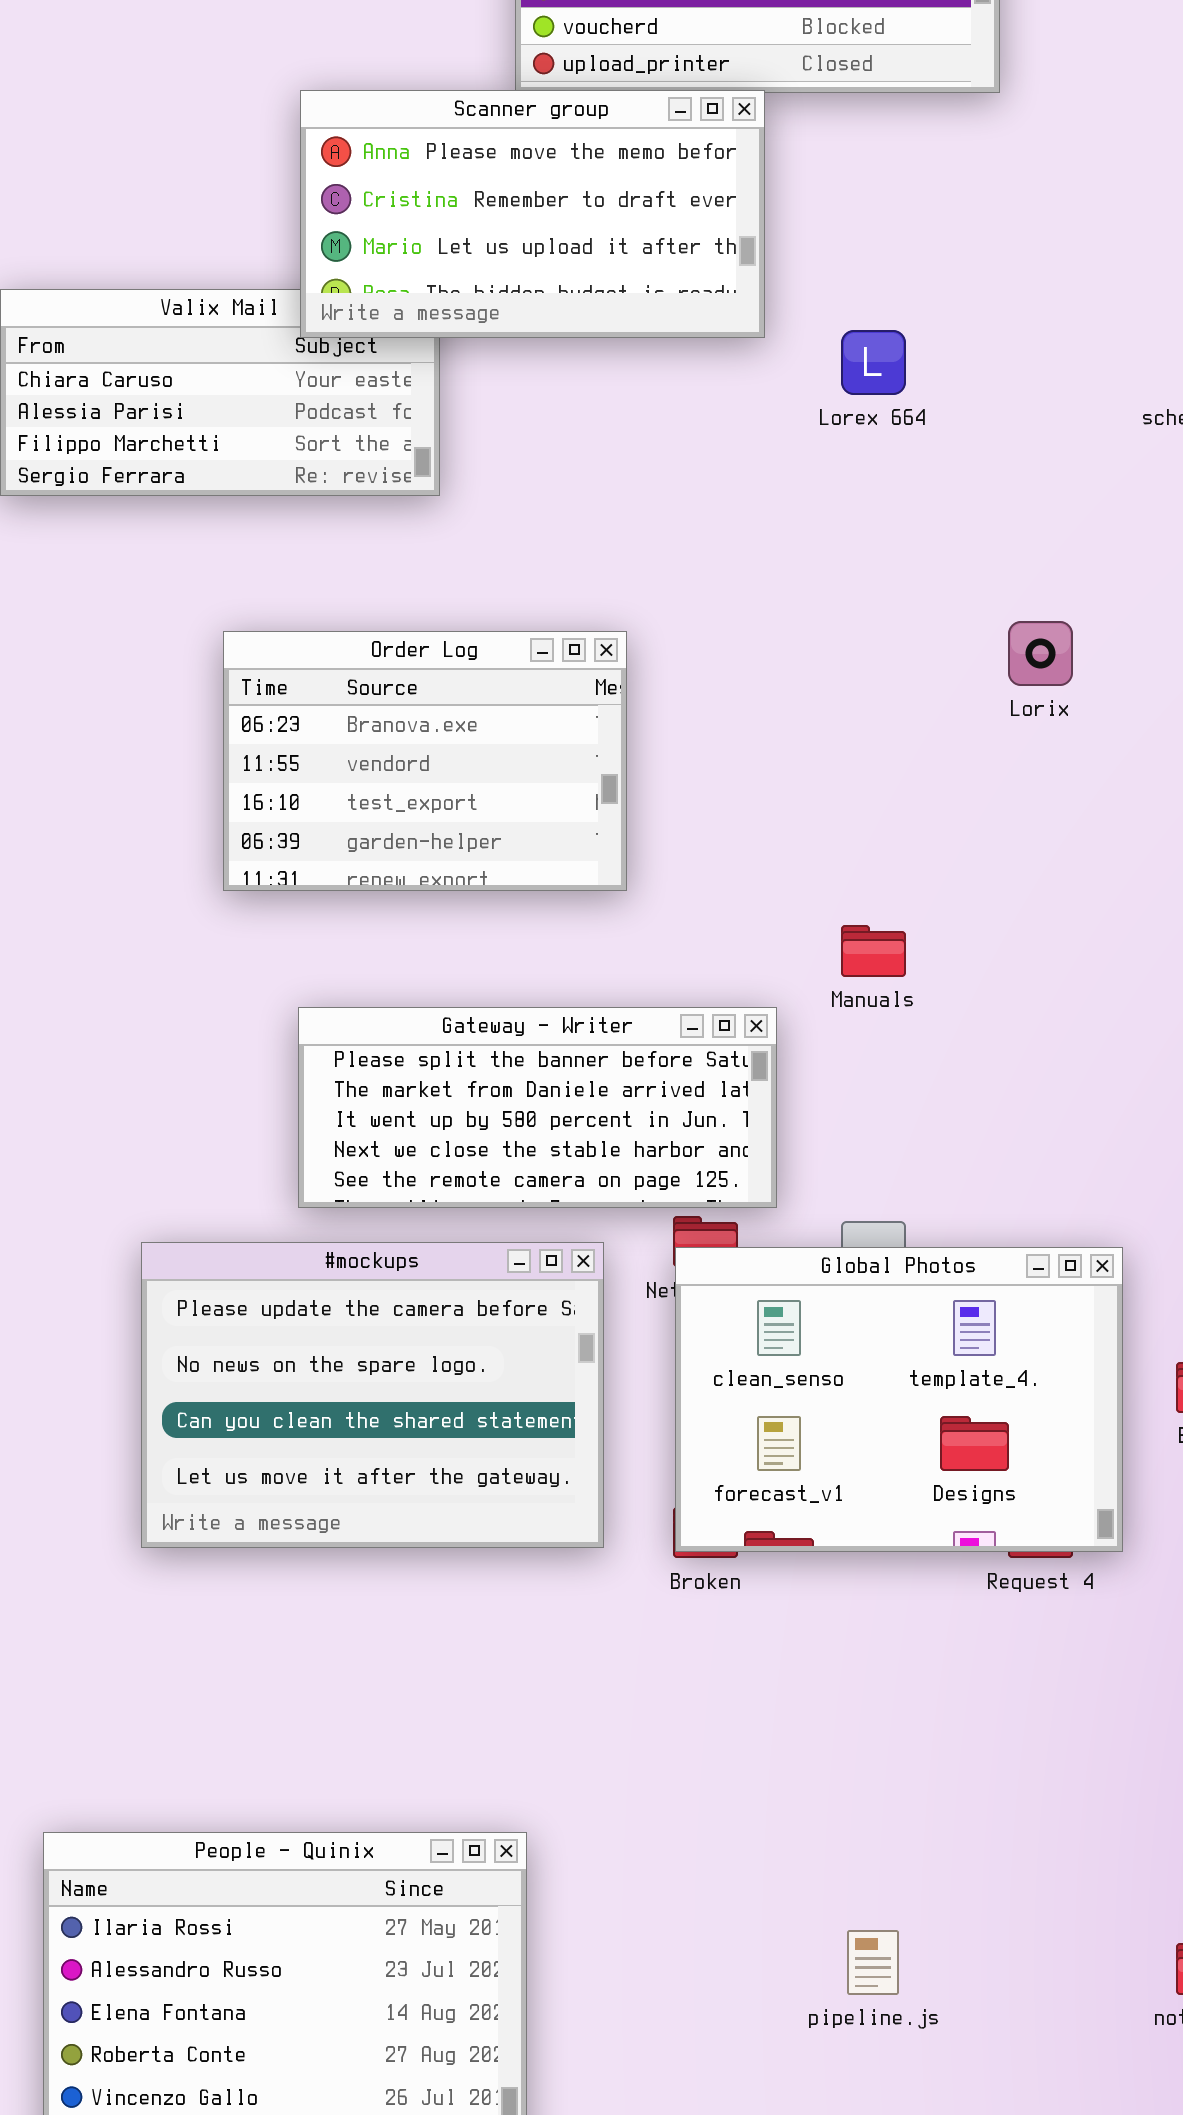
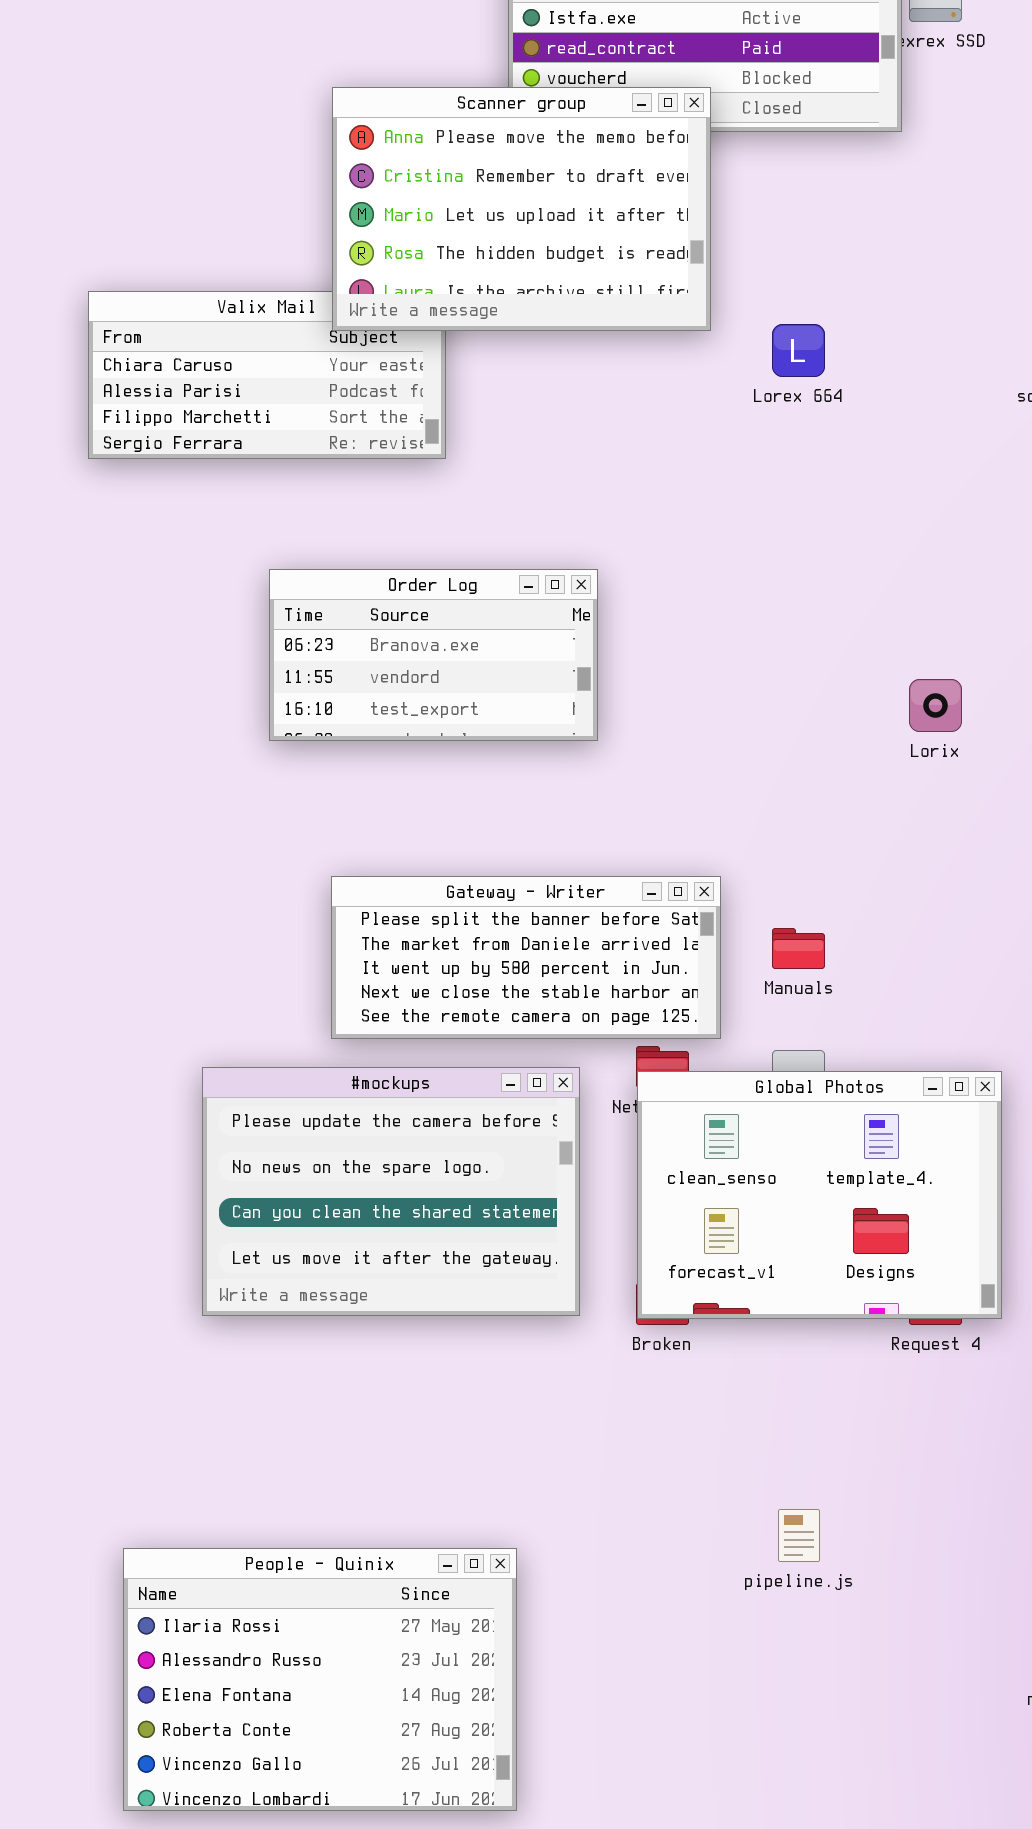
Scanner group: [300,90,765,338] -> [332,87,711,331], resized
Lorix: [1008,621,1073,686] -> [909,679,962,732], moved
Order Log: [223,631,627,891] -> [269,569,598,741], resized
Manuals: [841,925,906,977] -> [772,928,825,969], moved
pipeline.js: [847,1930,899,1995] -> [778,1509,820,1562], moved

